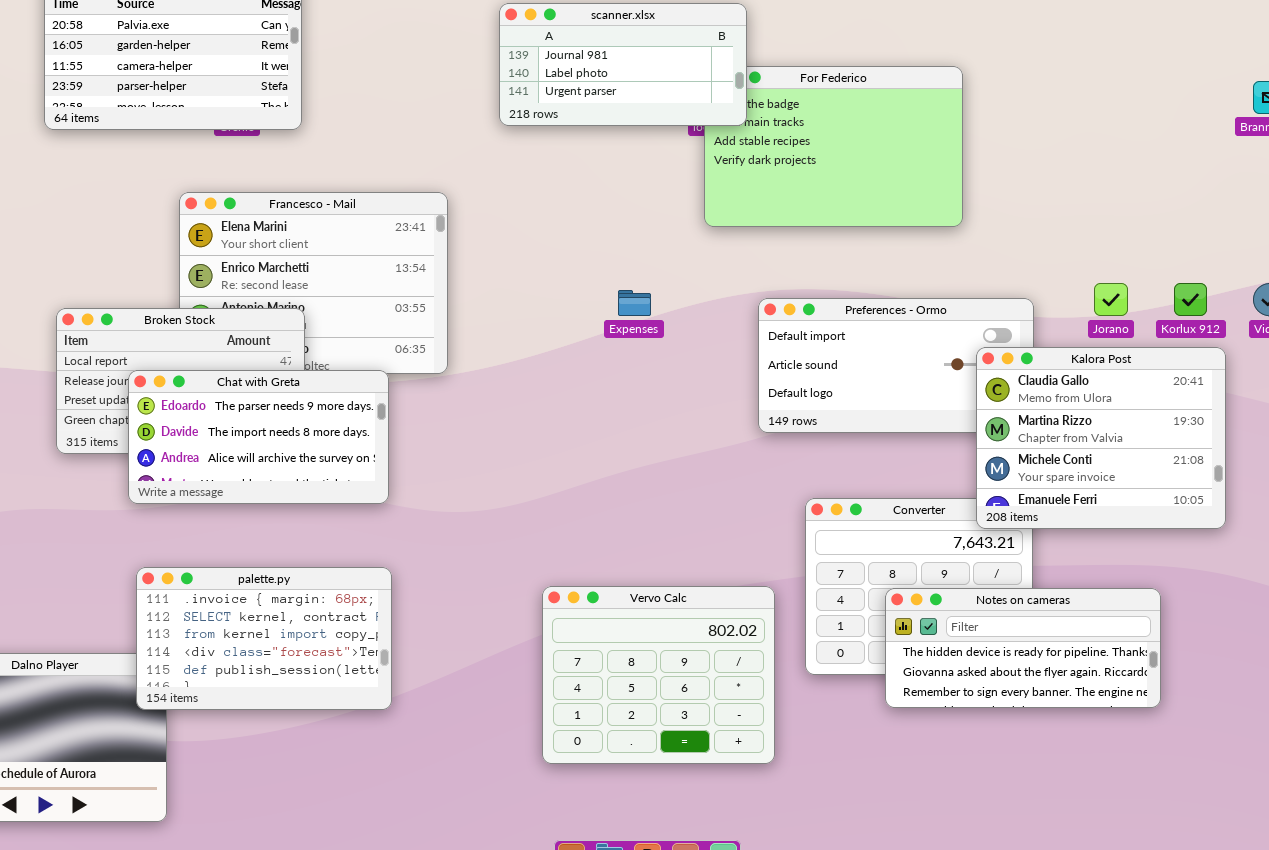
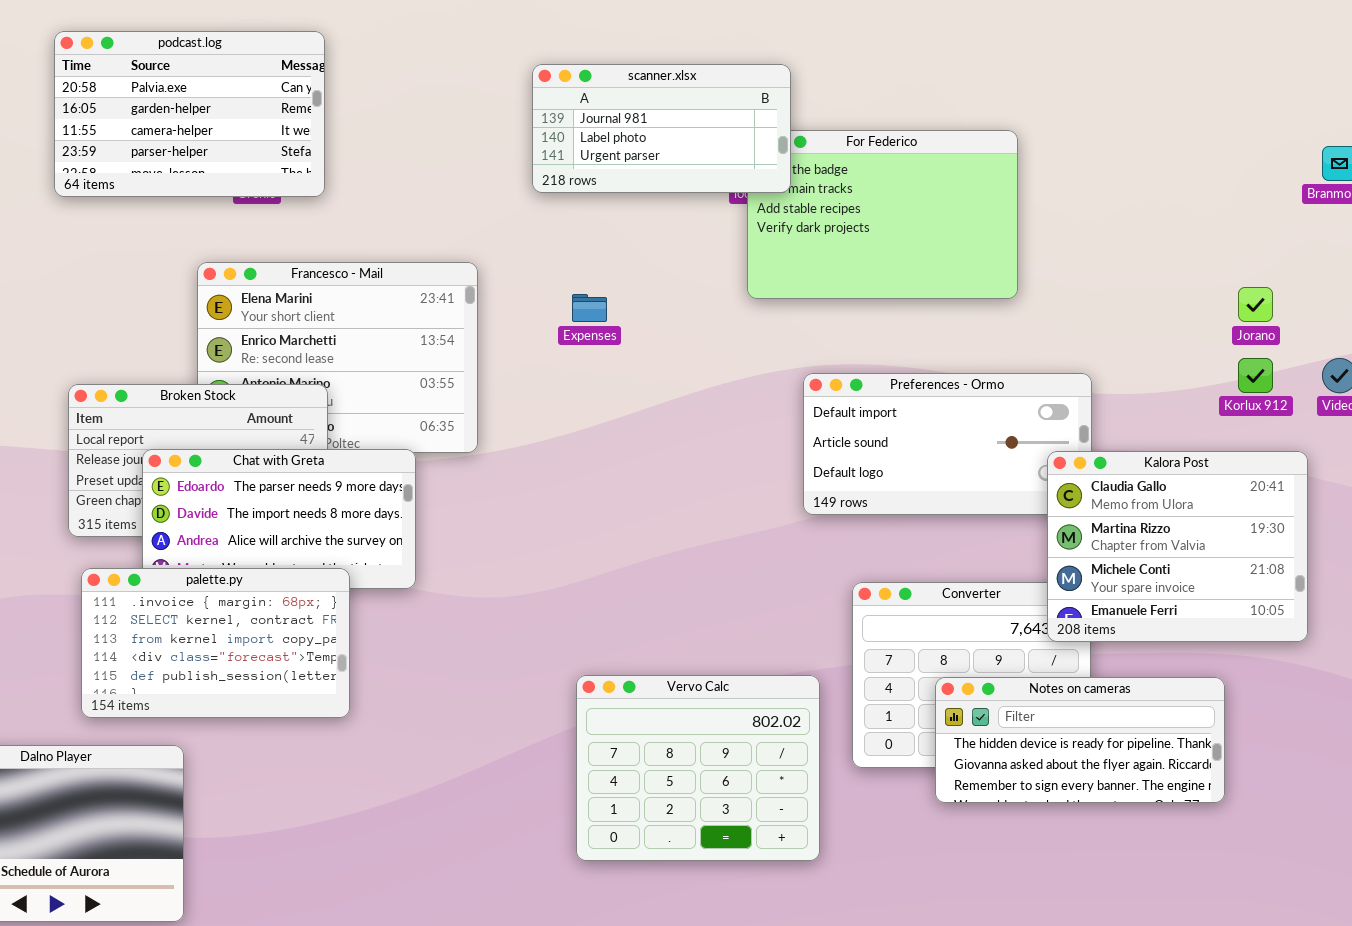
Jorano: [1094,283,1128,316] -> [1238,287,1273,322], moved
Expenses: [618,290,651,316] -> [572,294,607,322], moved
Kalora Post: [976,347,1226,529] -> [1047,451,1308,642], moved
palette.py: [136,567,392,710] -> [81,568,350,718], moved

